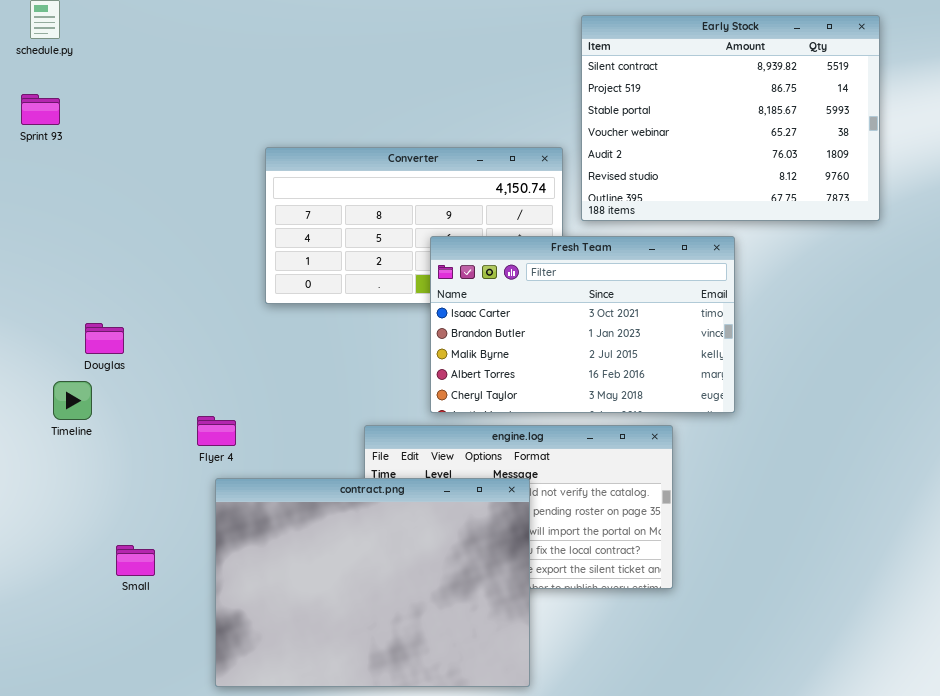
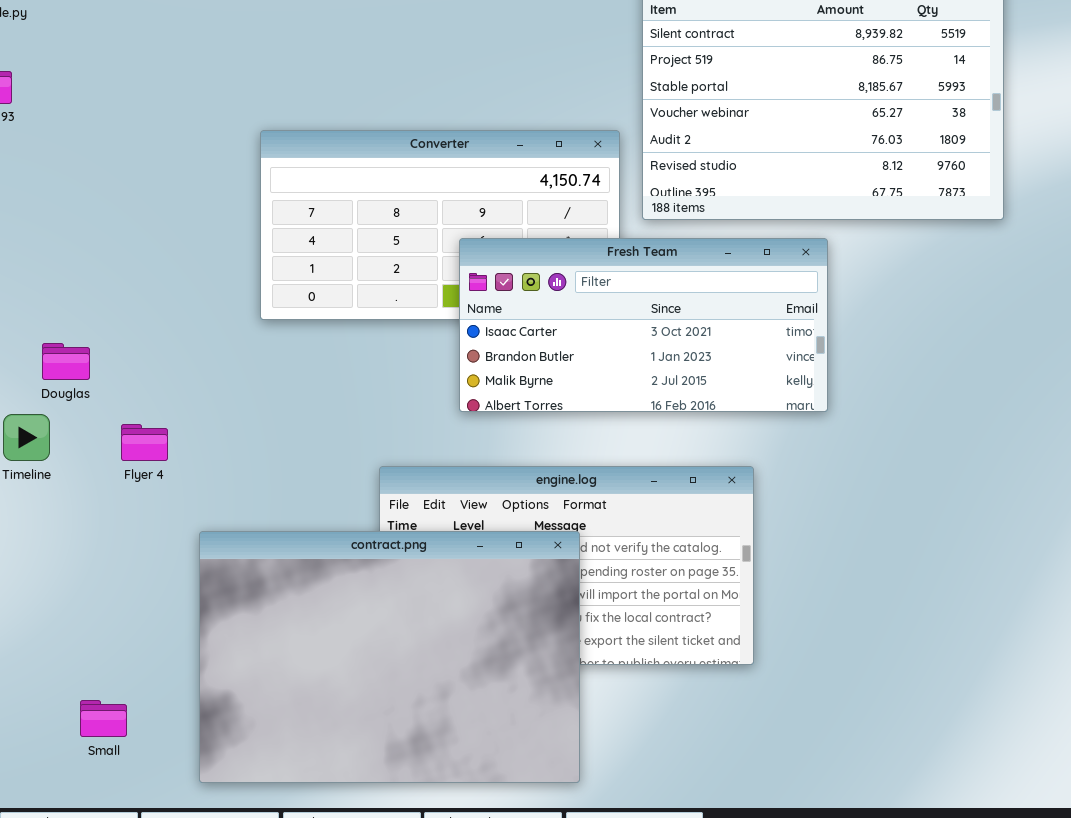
Fresh Team: [430,236,735,413] -> [459,238,828,412], resized
Flyer 4: [197,416,236,446] -> [121,424,168,461], moved
Small: [116,545,155,576] -> [80,700,127,737], moved

